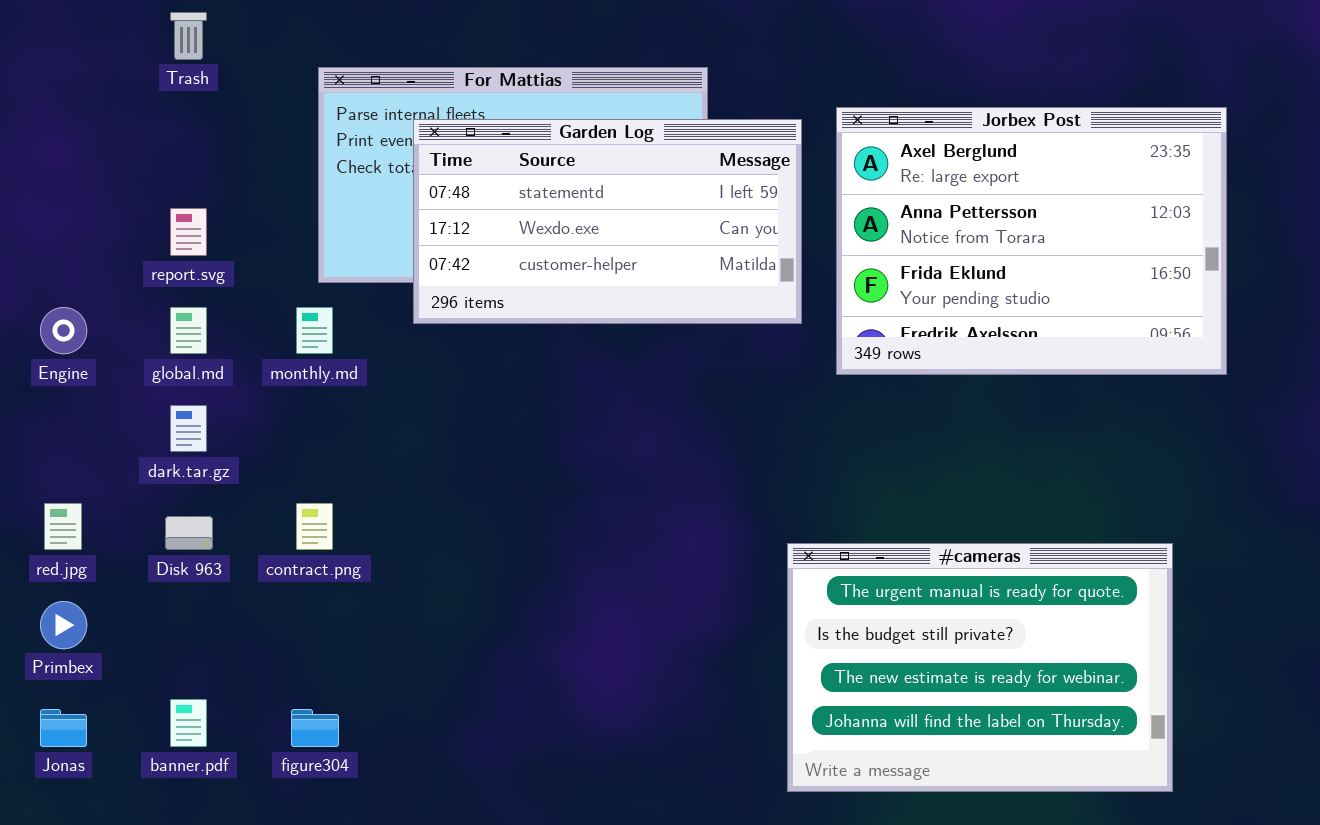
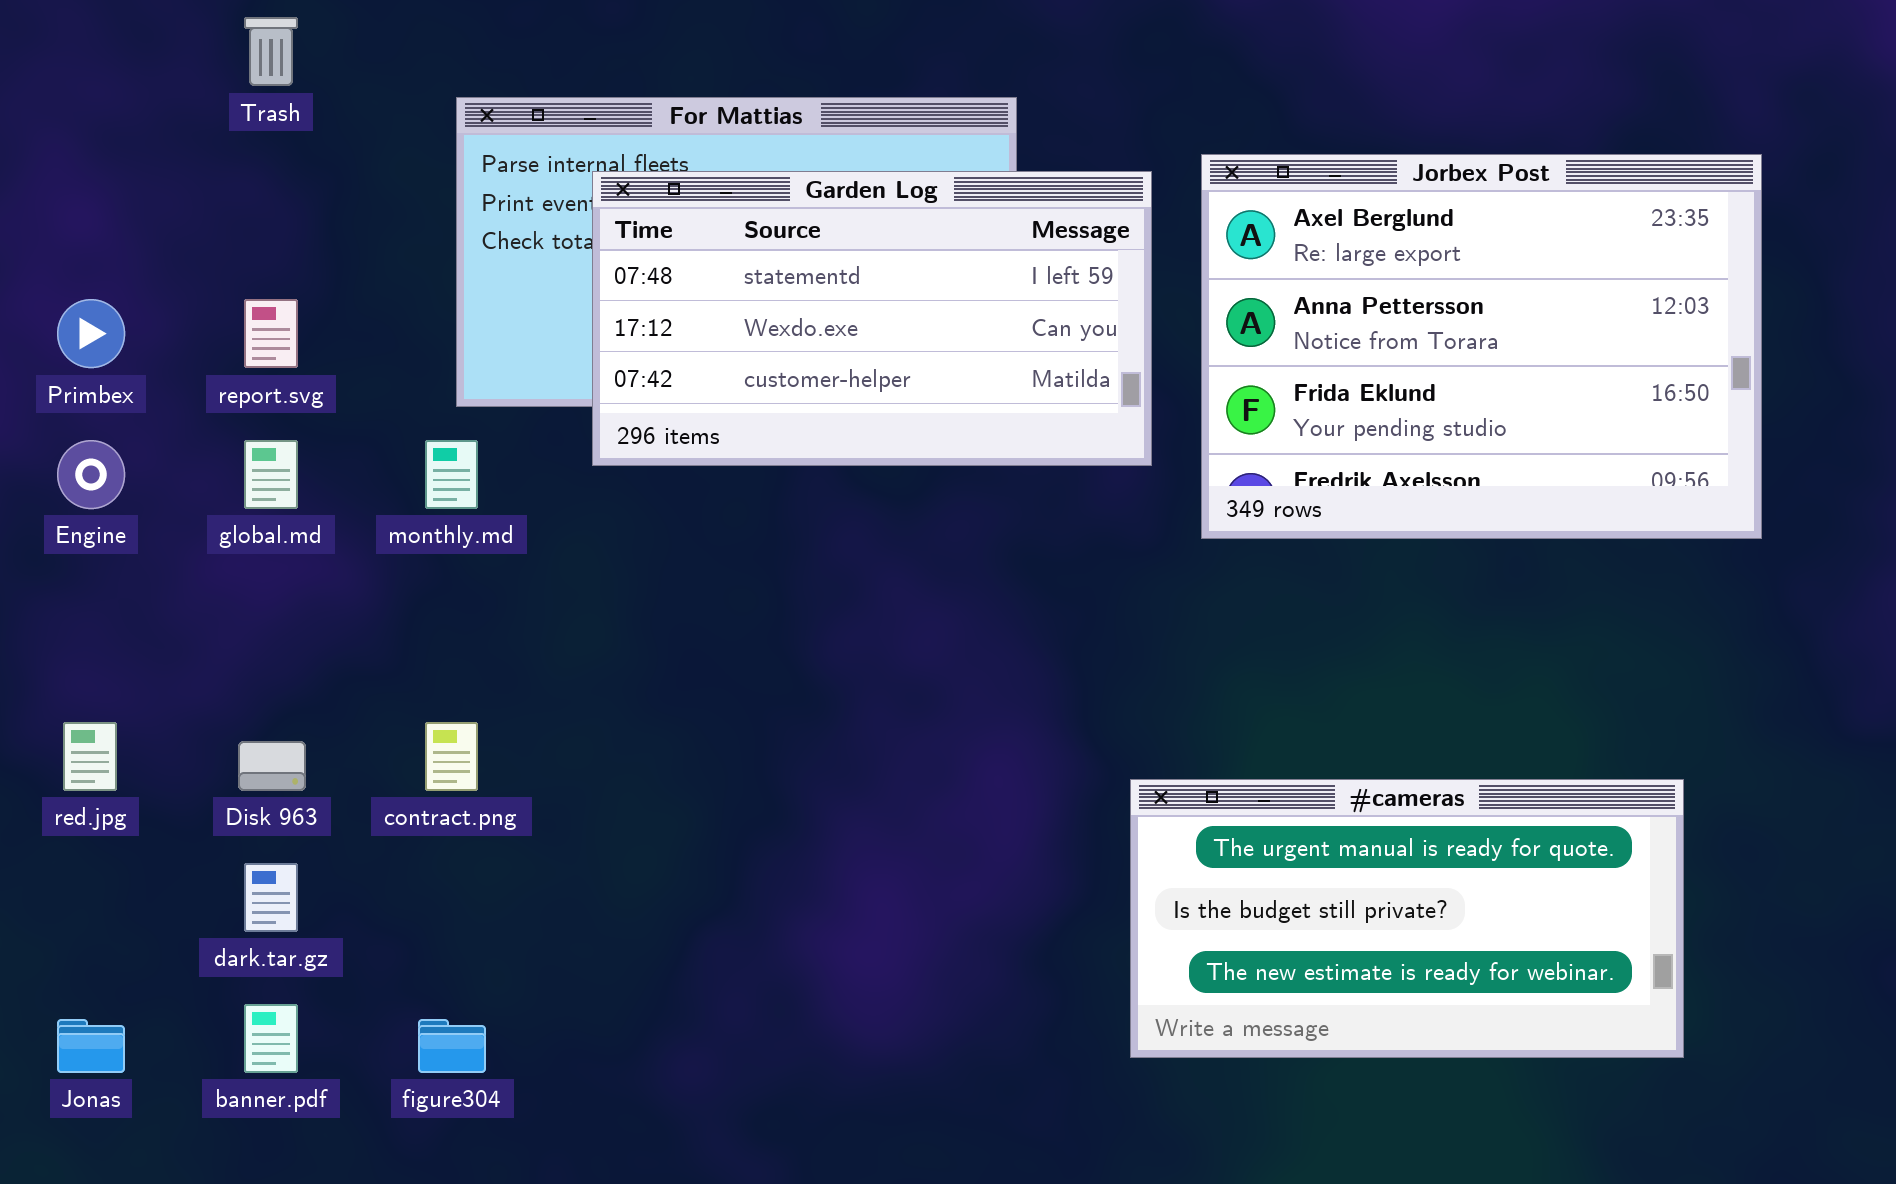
dark.tar.gz: [170,405,207,452] -> [244,863,298,932], moved
#cameras: [787,543,1173,792] -> [1130,779,1684,1058], resized
Primbex: [40,601,87,649] -> [57,299,125,368], moved

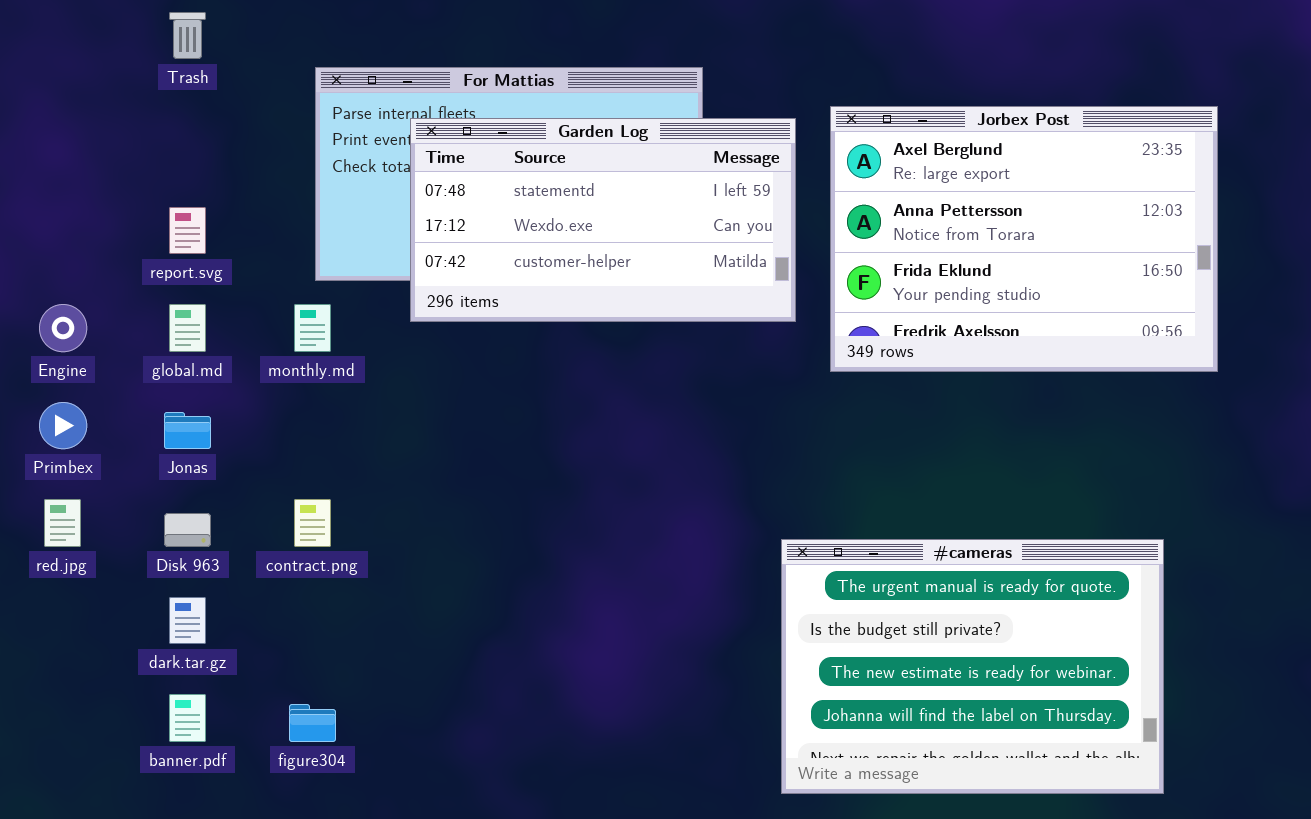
Primbex: [57,299,125,368] -> [39,402,87,449], moved
#cameras: [1130,779,1684,1058] -> [781,539,1164,794], resized
Jonas: [57,1019,125,1073] -> [164,412,211,449], moved

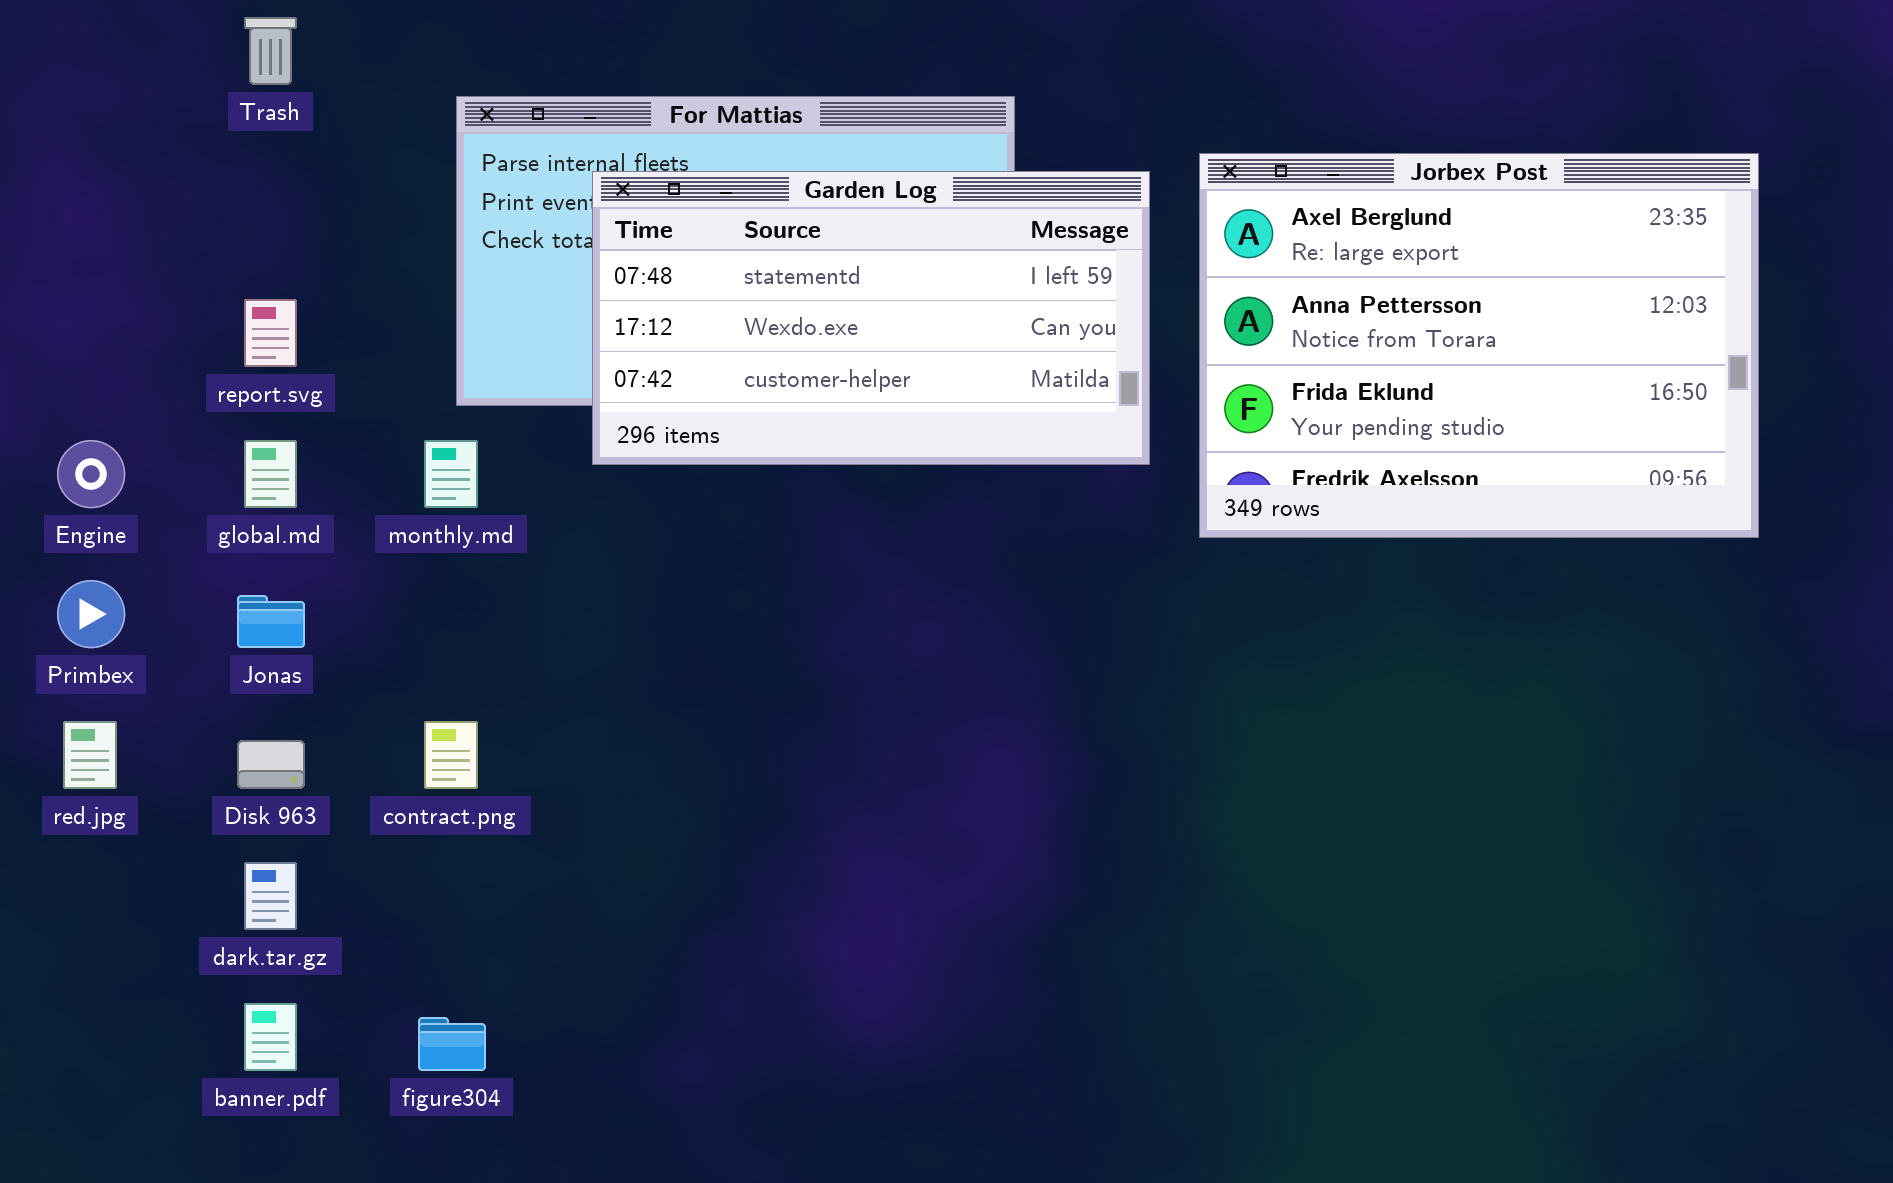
#cameras: [781,539,1164,794] -> none, closed

